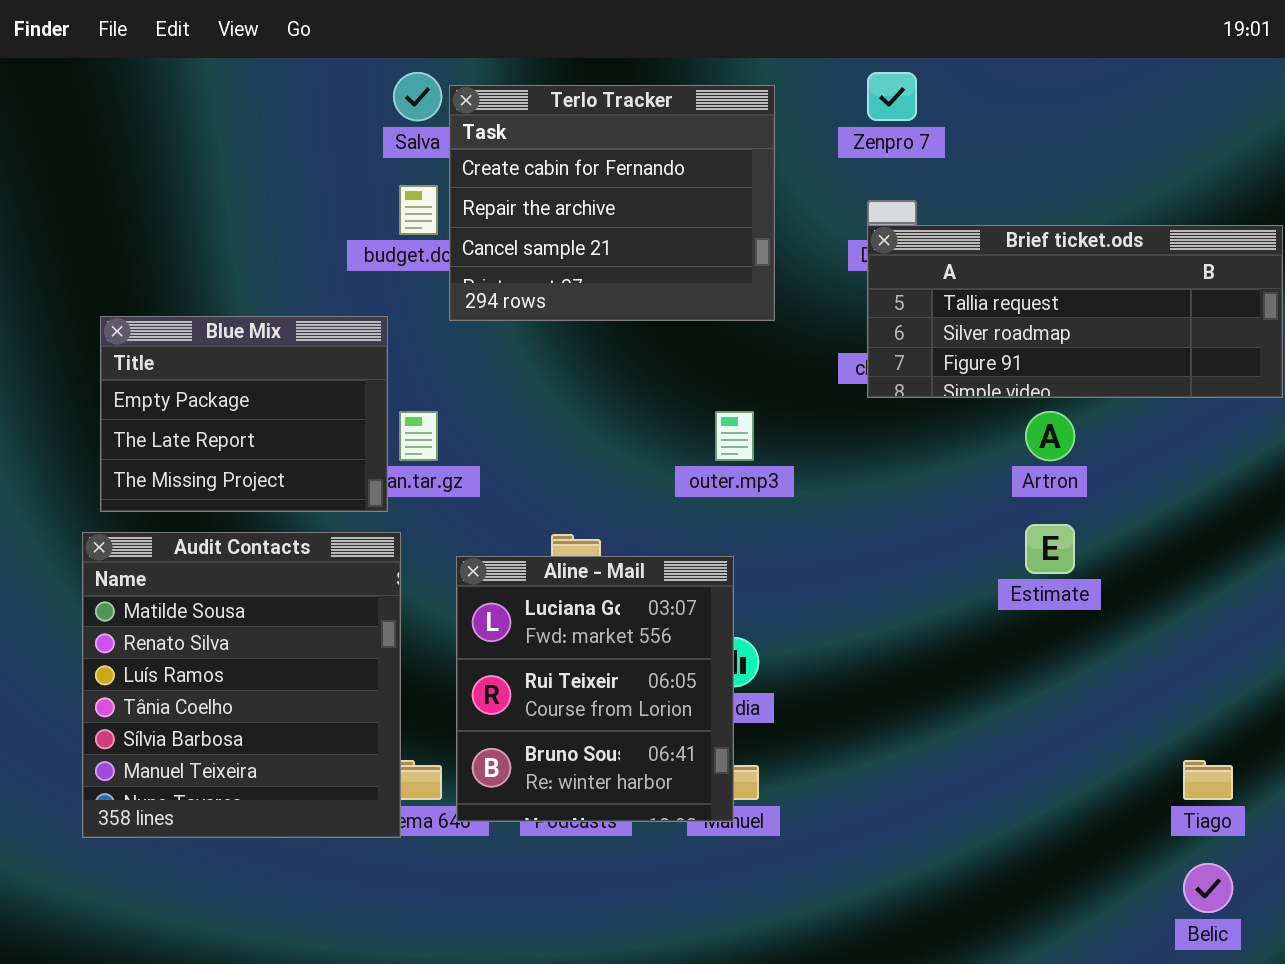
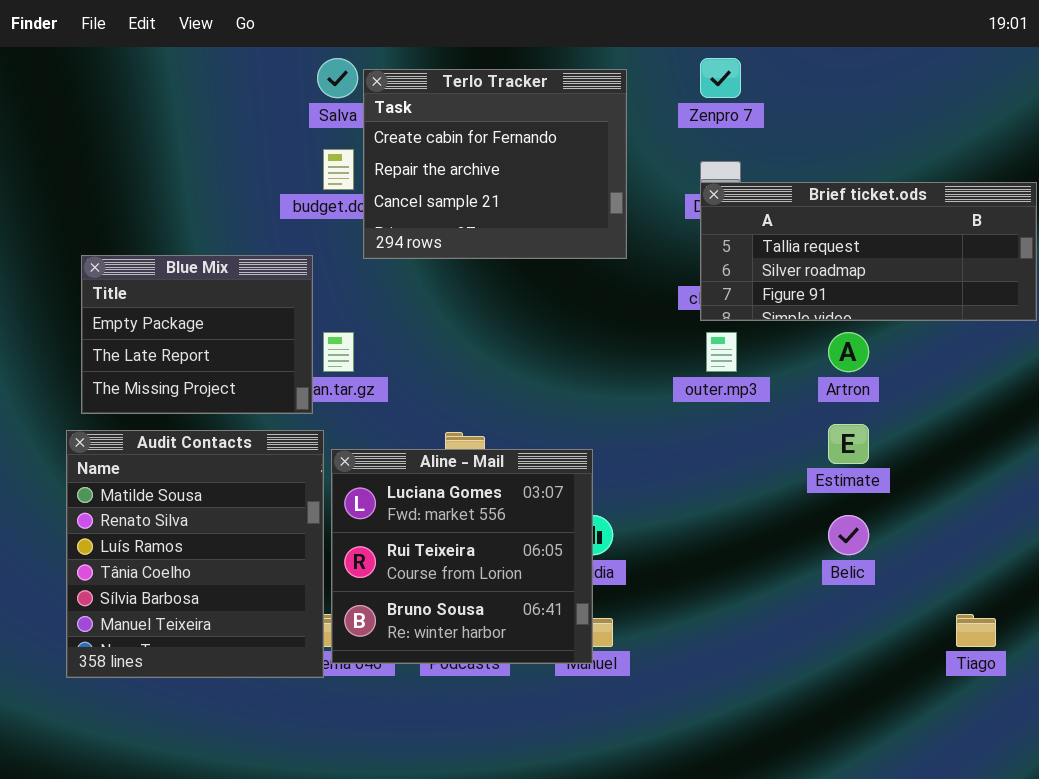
outer.mp3: [715,411,754,461] -> [706,332,737,372], moved
Aline - Mail: [456,556,734,822] -> [331,449,593,664], resized
Belic: [1183,863,1233,913] -> [828,515,869,555], moved

